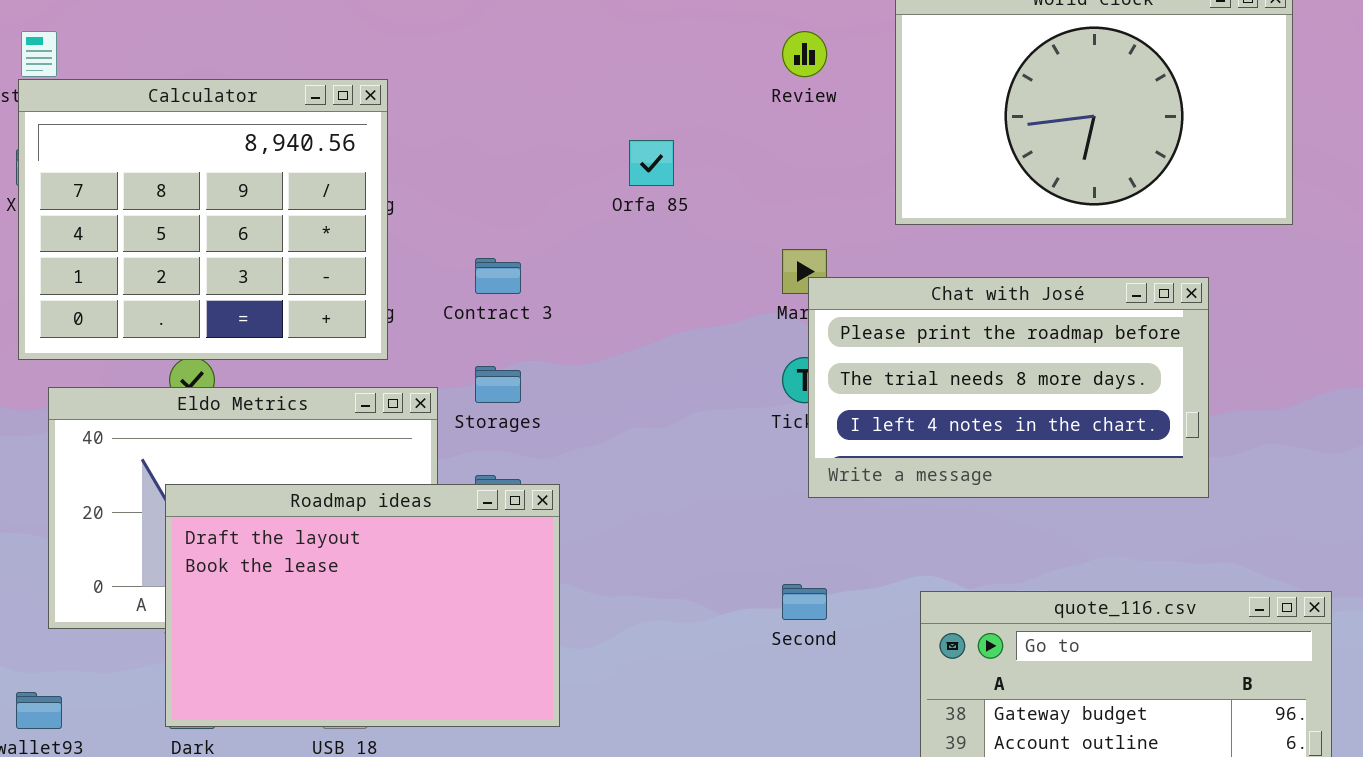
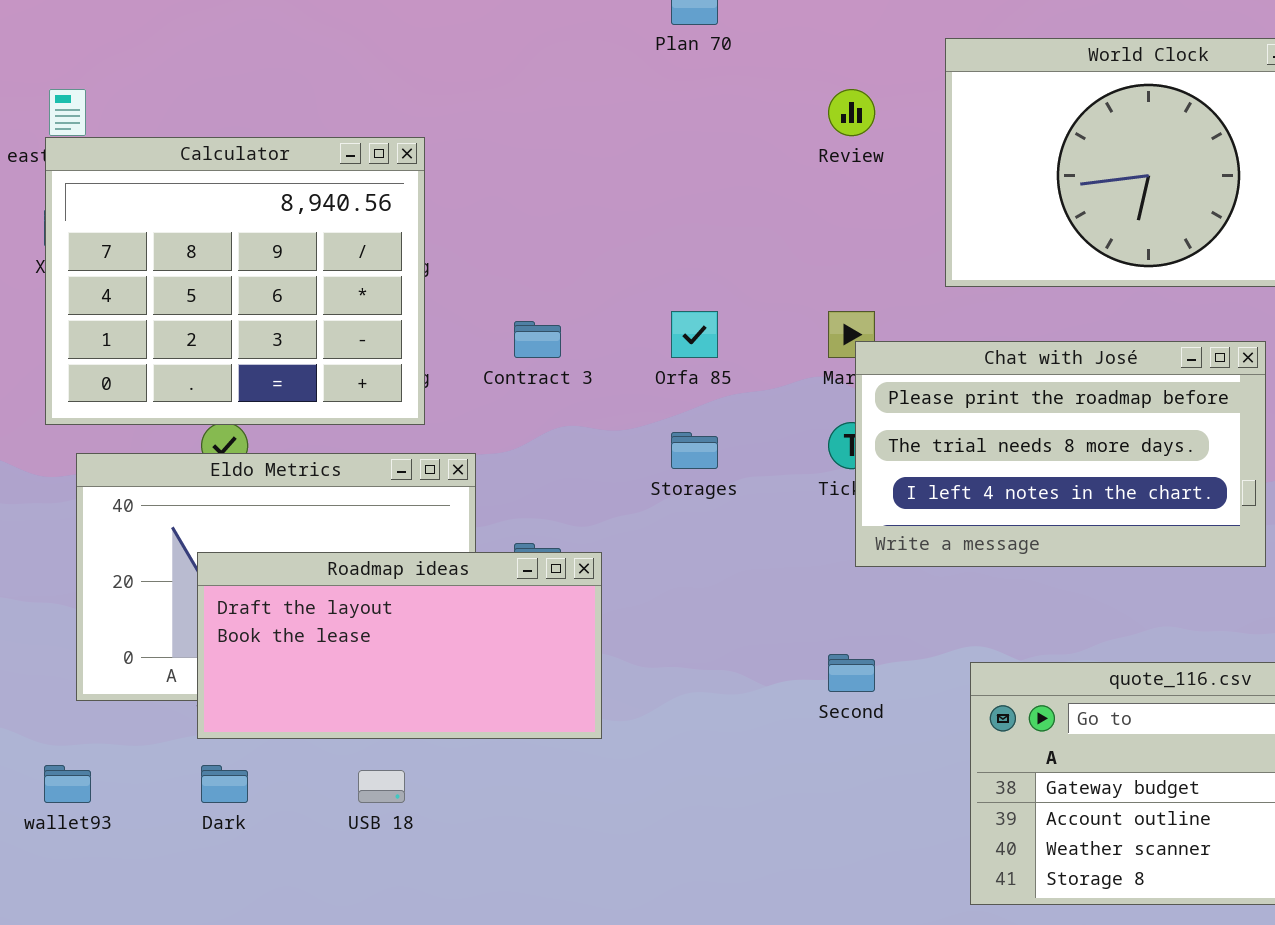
Orfa 85: [629,140,674,186] -> [671,311,718,358], moved
Storages: [475,366,521,403] -> [671,432,718,469], moved
Roadmap ideas: [165,484,560,727] -> [197,552,602,739], resized

